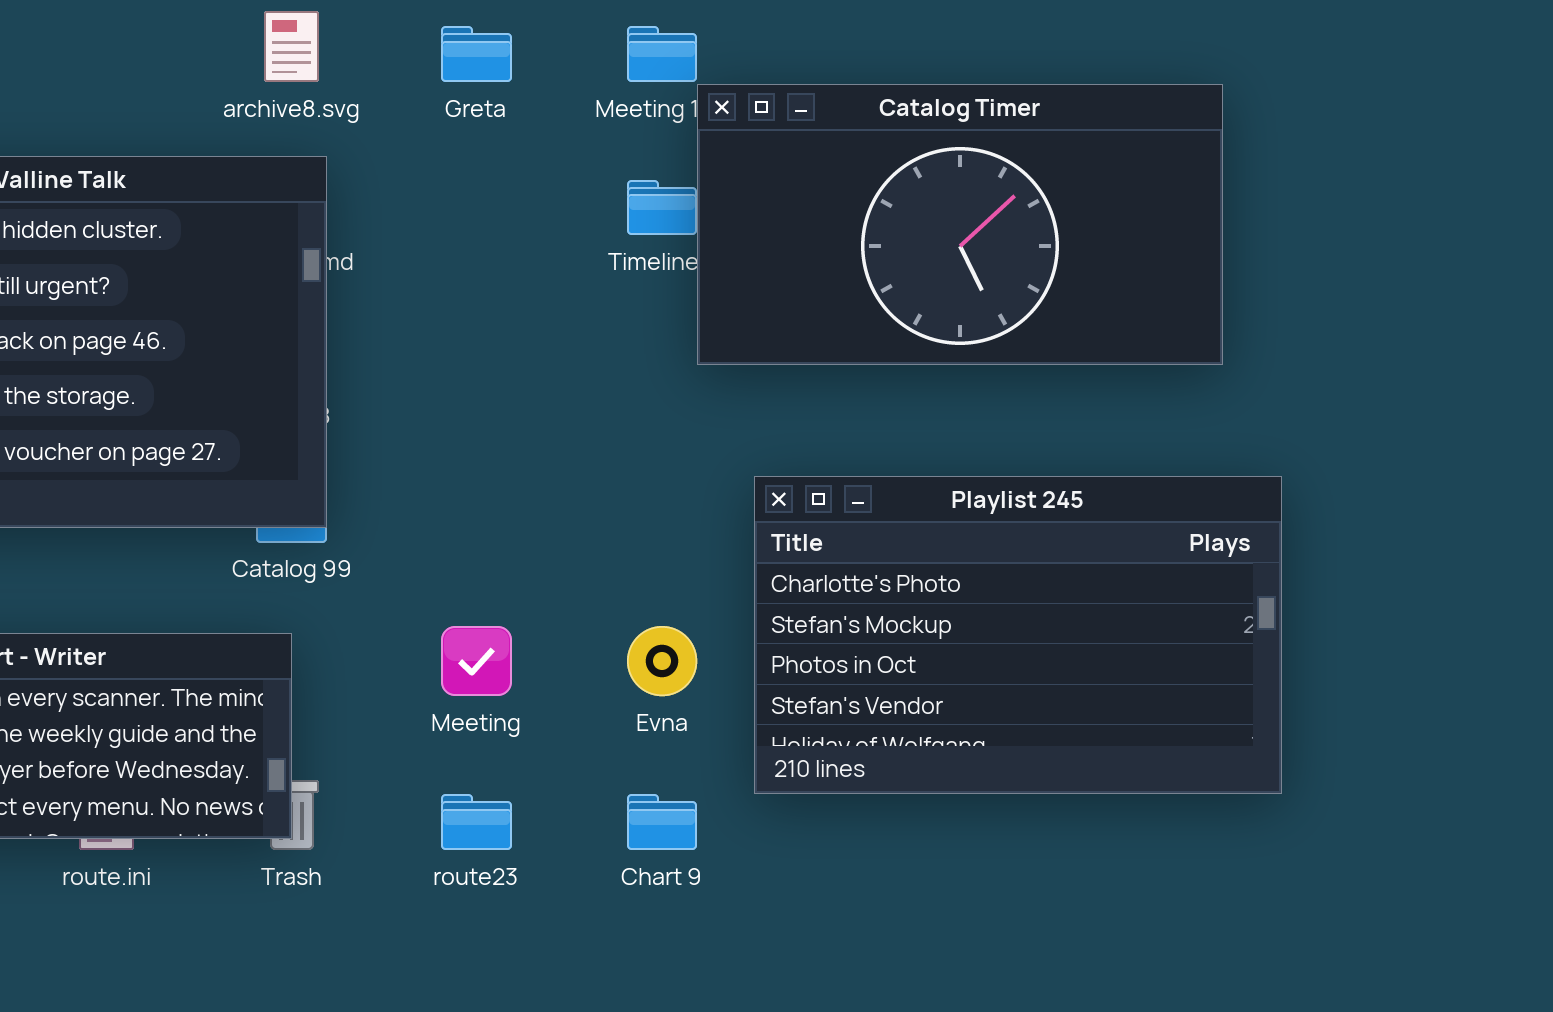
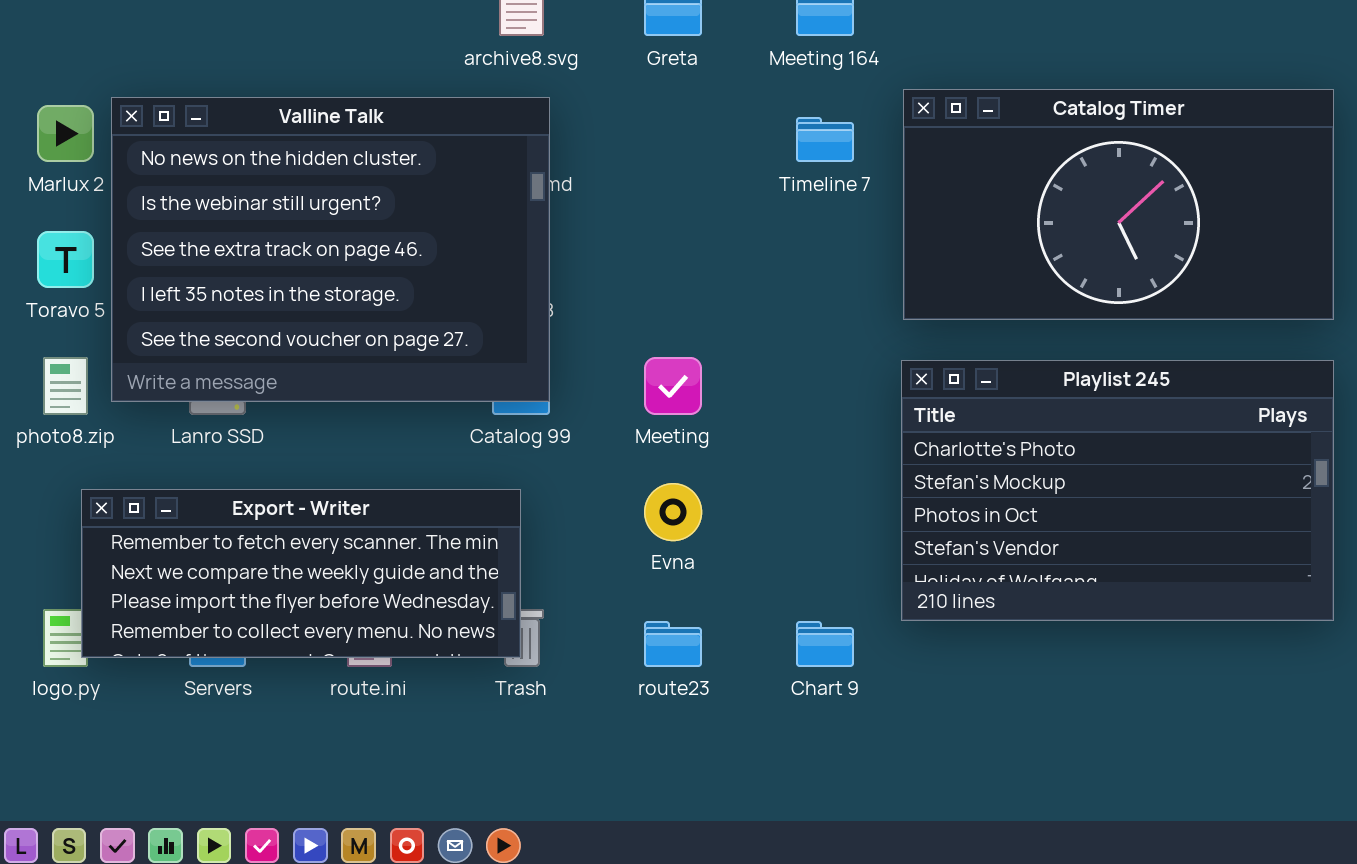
Catalog Timer: [697,84,1223,365] -> [903,89,1334,320], moved
Meeting: [441,626,512,696] -> [644,357,702,415], moved
Evna: [627,626,697,696] -> [644,483,702,541], moved

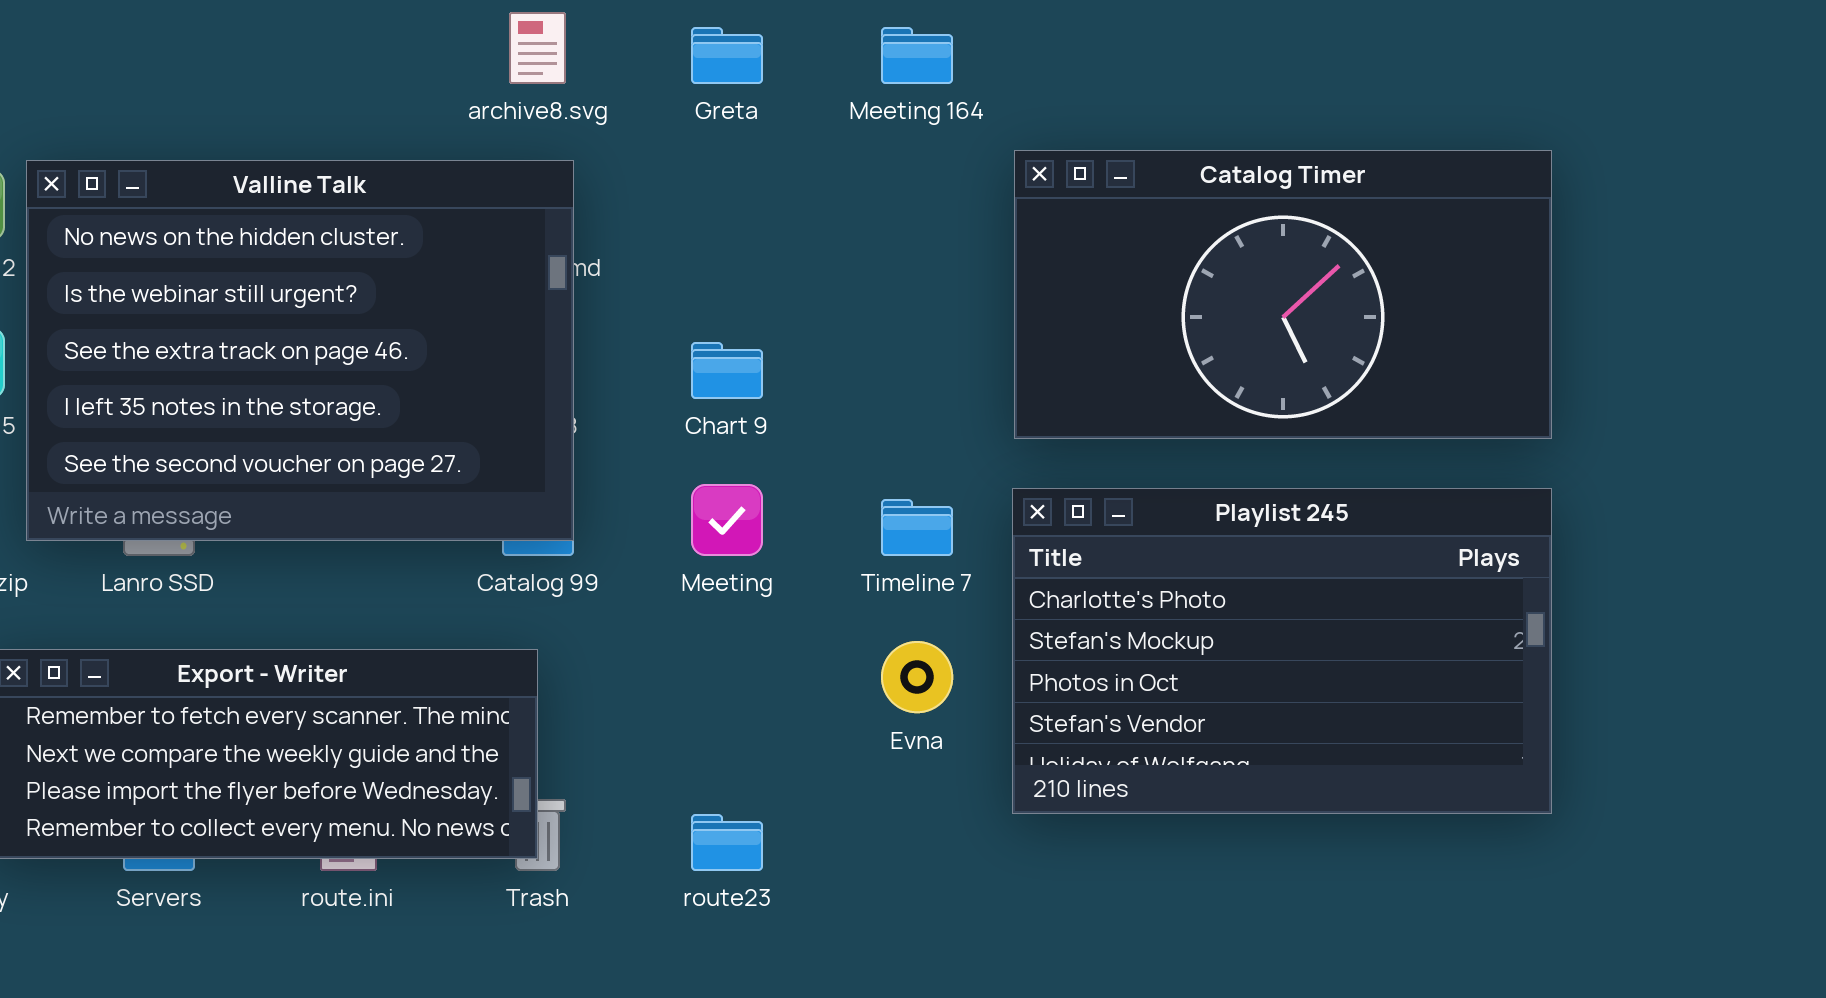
Timeline 7: [796,117,854,162] -> [881,499,953,556], moved
Evna: [644,483,702,541] -> [881,641,953,713], moved
Chart 9: [796,621,854,667] -> [691,342,763,399], moved

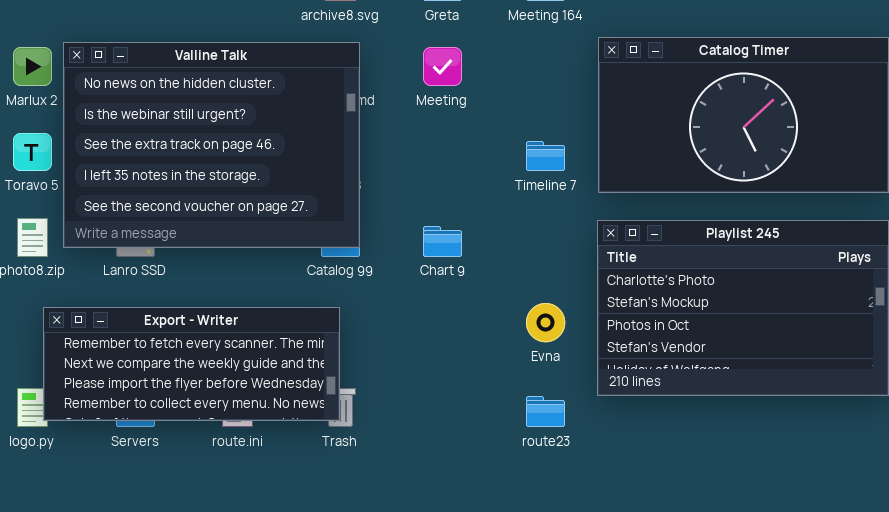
Chart 9: [691,342,763,399] -> [423,226,462,257], moved
Meeting: [691,484,763,556] -> [423,47,462,86], moved
Timeline 7: [881,499,953,556] -> [526,141,565,171], moved
route23: [691,814,763,871] -> [526,396,565,427], moved

